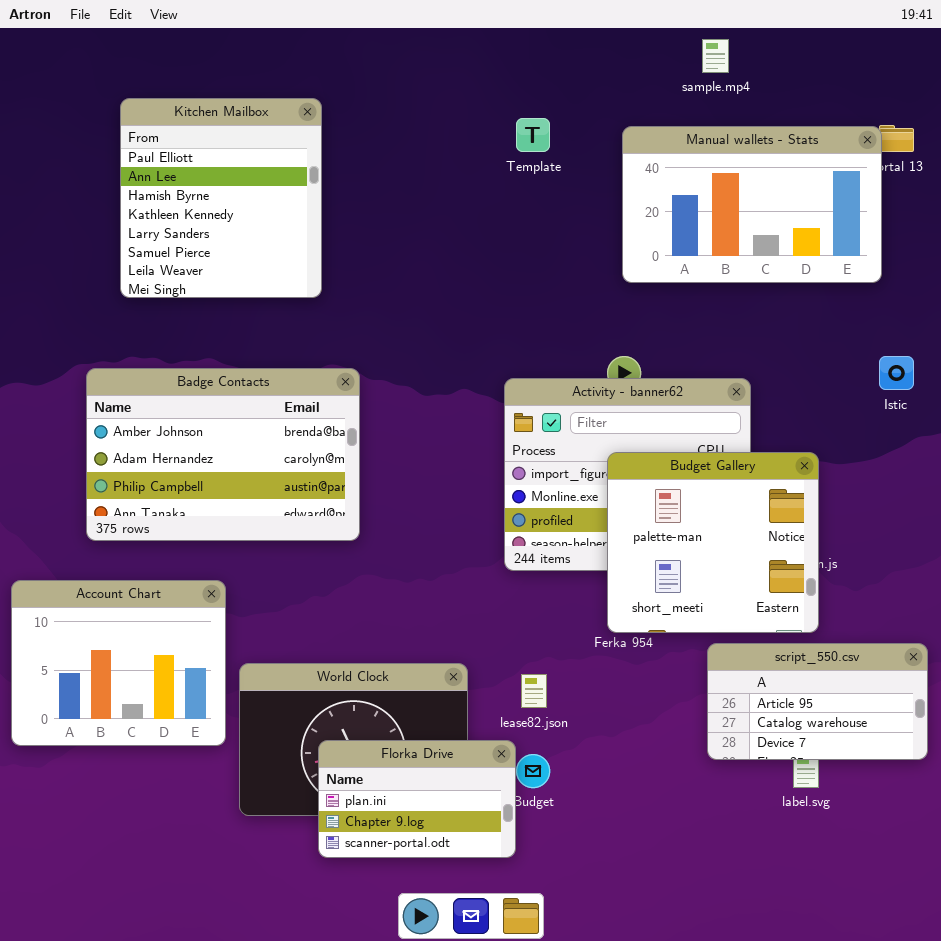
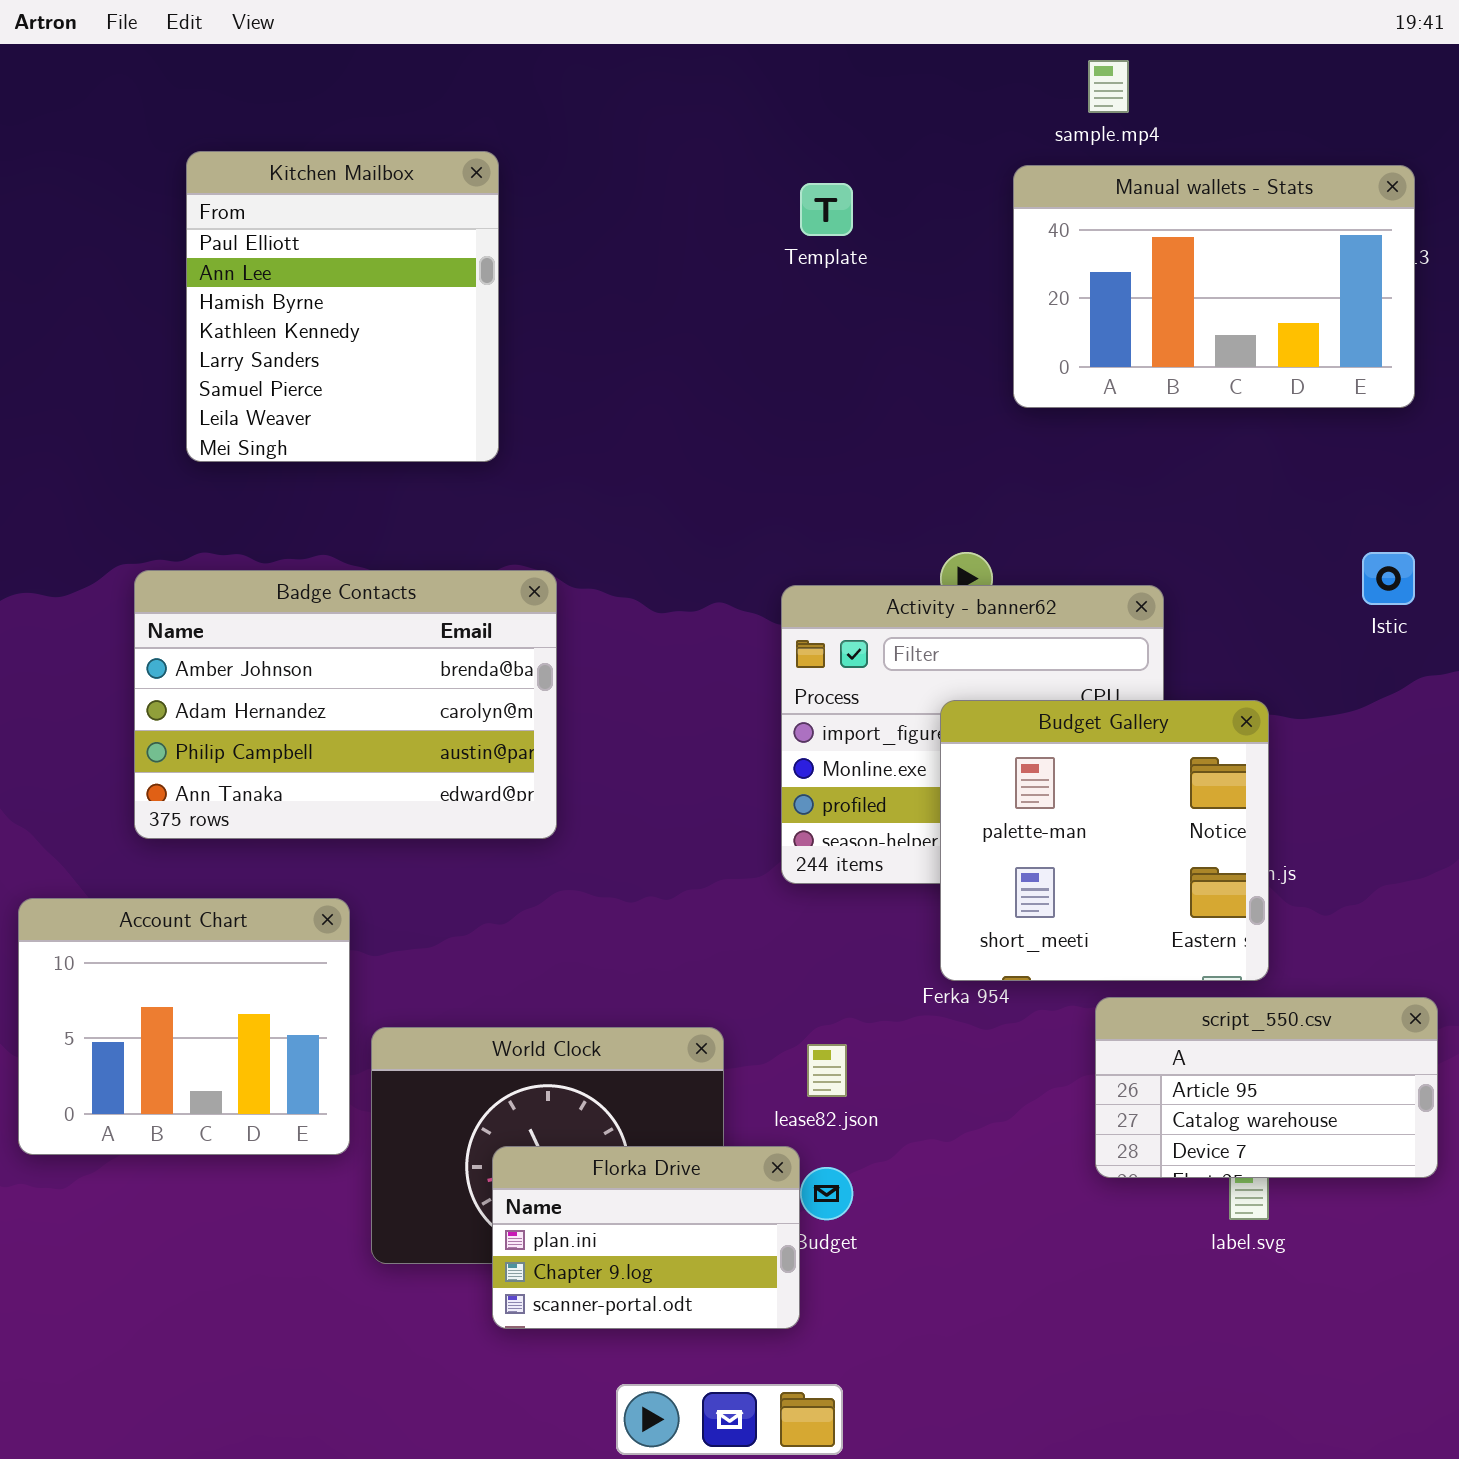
Manual wallets - Stats: [622,126,882,283] -> [1013,165,1415,408], moved

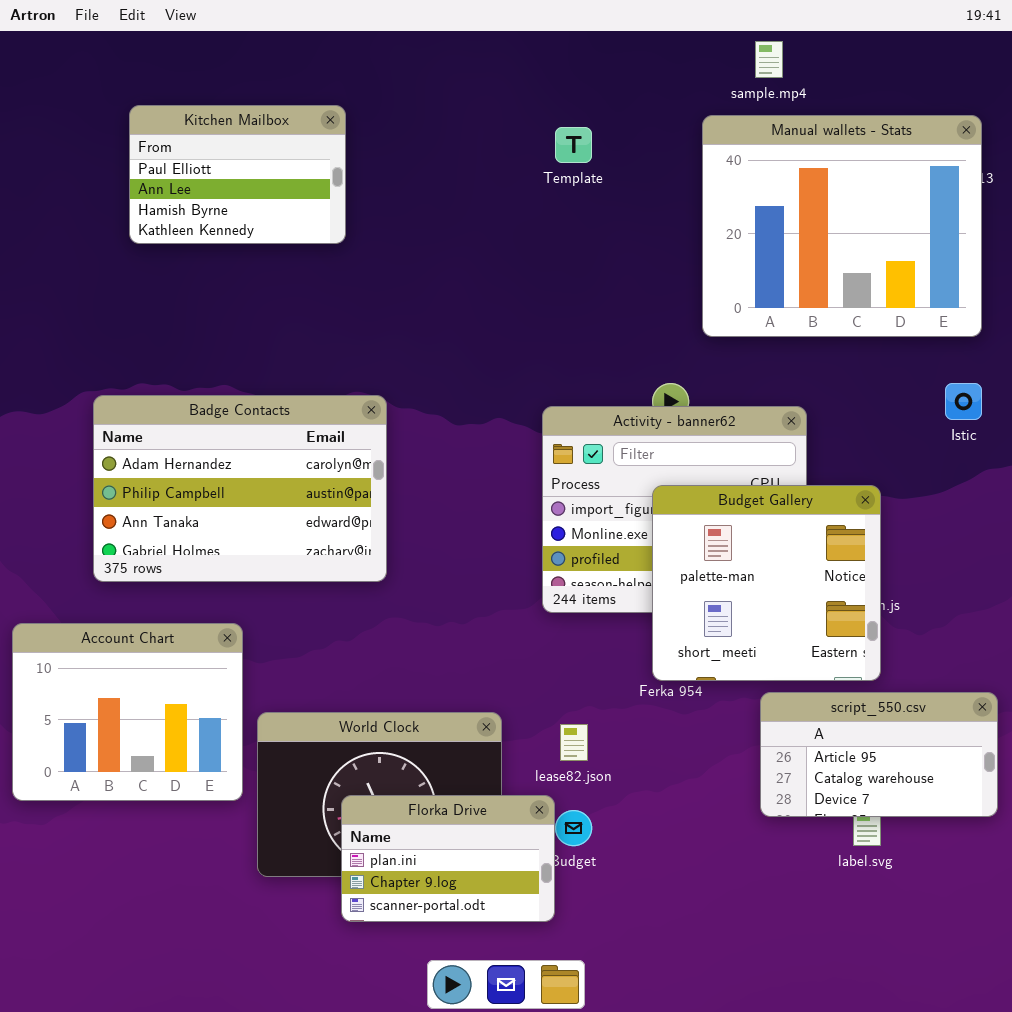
Kitchen Mailbox: [186,151,499,462] -> [129,105,346,244], resized
Manual wallets - Stats: [1013,165,1415,408] -> [702,115,982,337], resized
Badge Contacts: [134,570,557,839] -> [93,395,387,582], scrolled down 1 row

